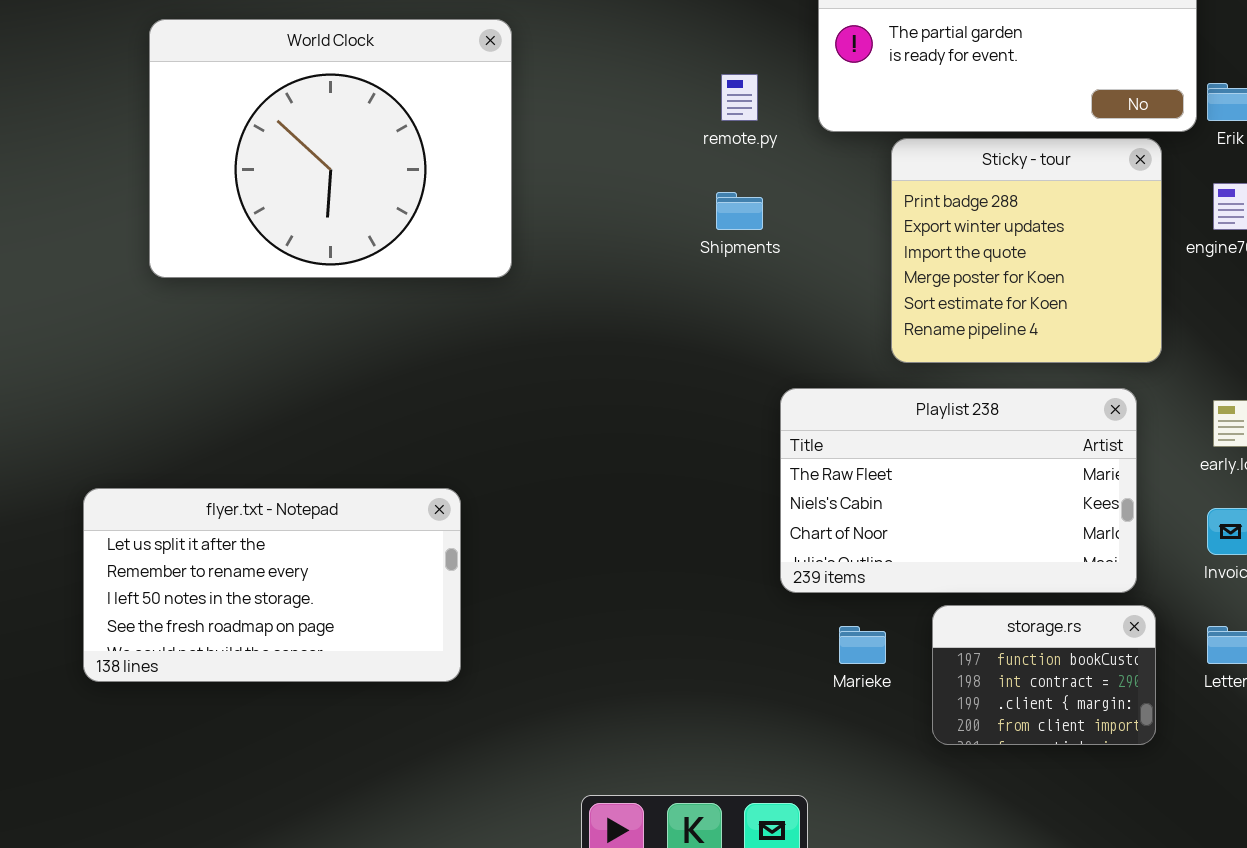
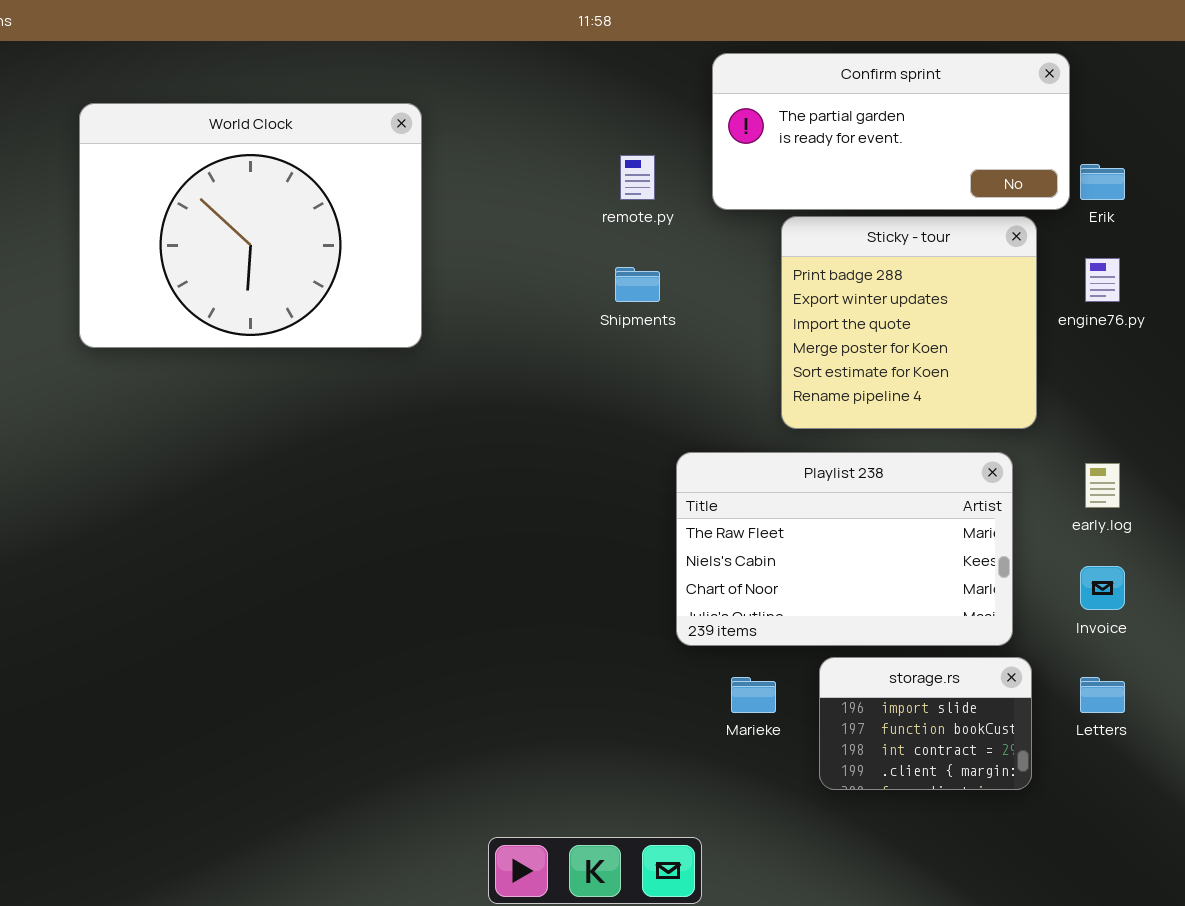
flyer.txt - Notepad: [83,488,461,682] -> none, closed
storage.rs: [932,605,1156,745] -> [819,657,1032,790], scrolled up 1 row

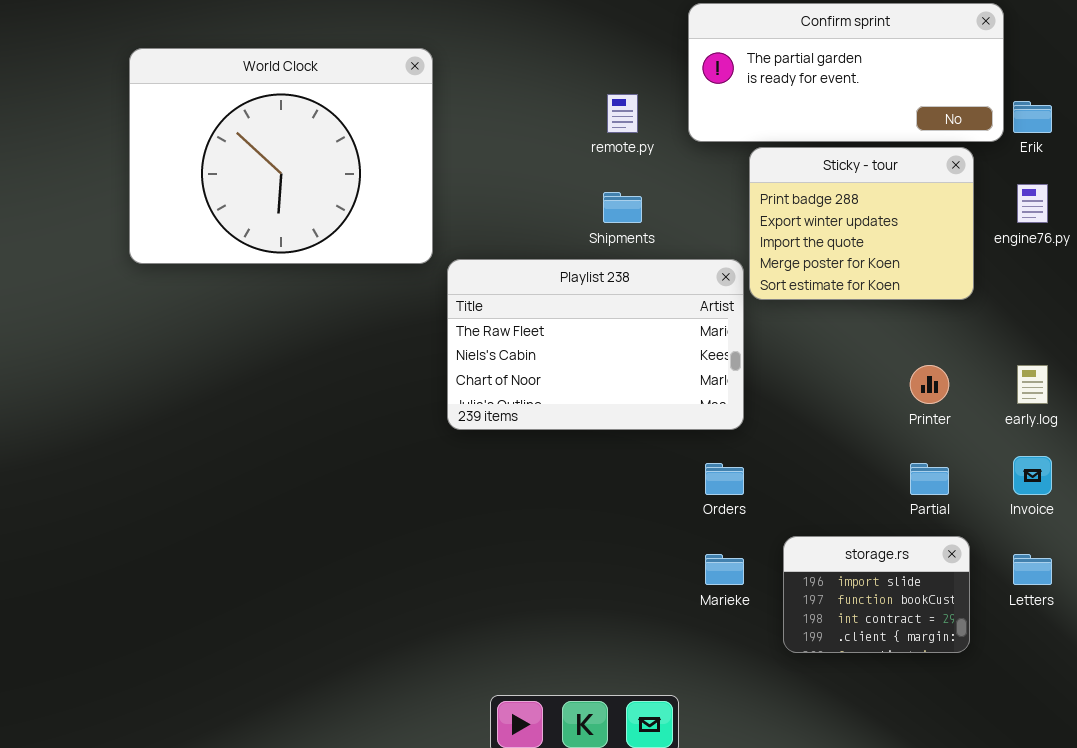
Sticky - tour: [781,216,1037,429] -> [749,147,974,300], resized
Playlist 238: [676,452,1013,646] -> [447,259,744,430], moved

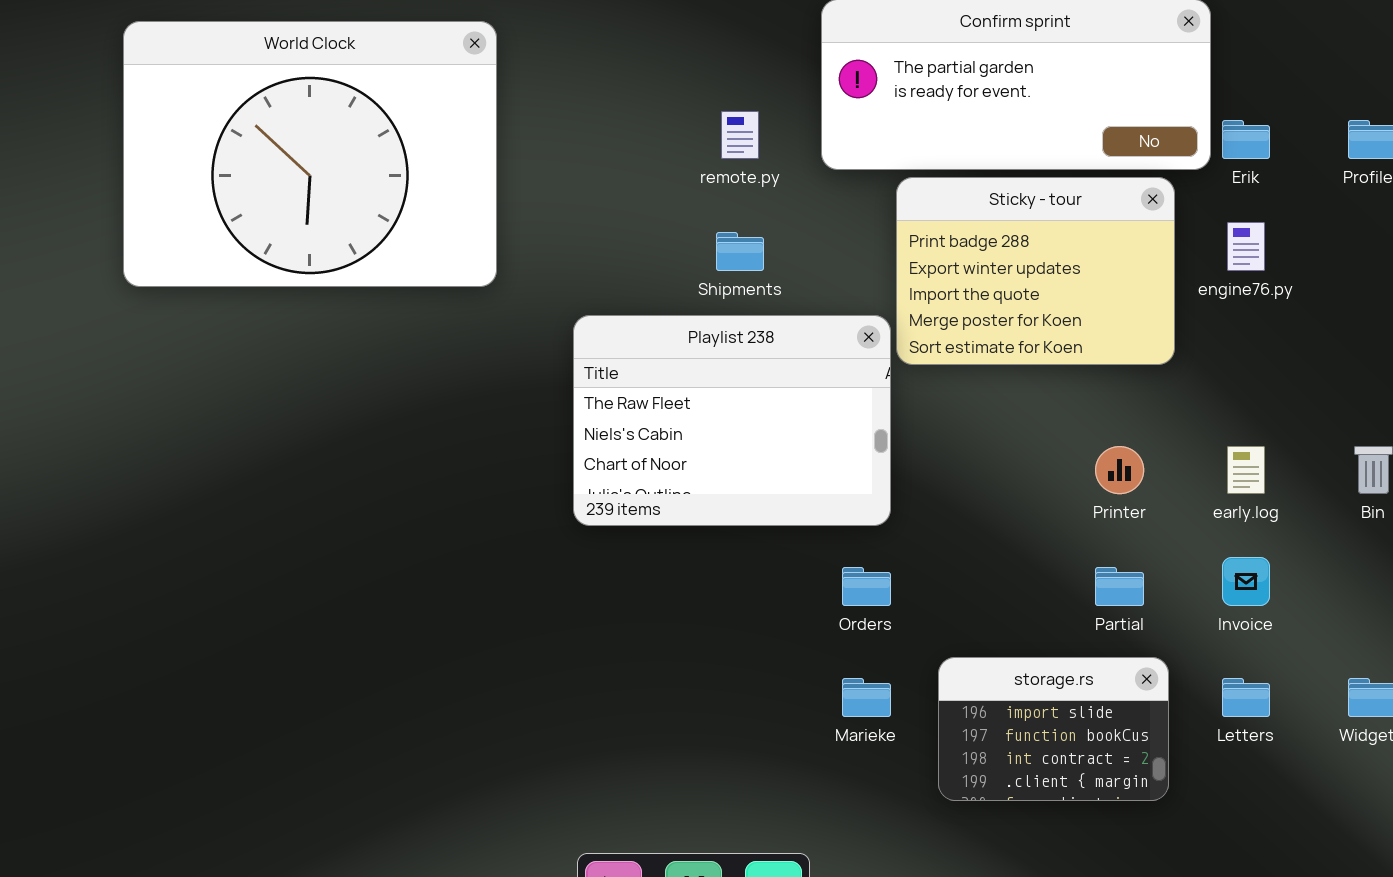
World Clock: [129,48,433,264] -> [123,21,497,287], moved
Playlist 238: [447,259,744,430] -> [573,315,891,526], resized

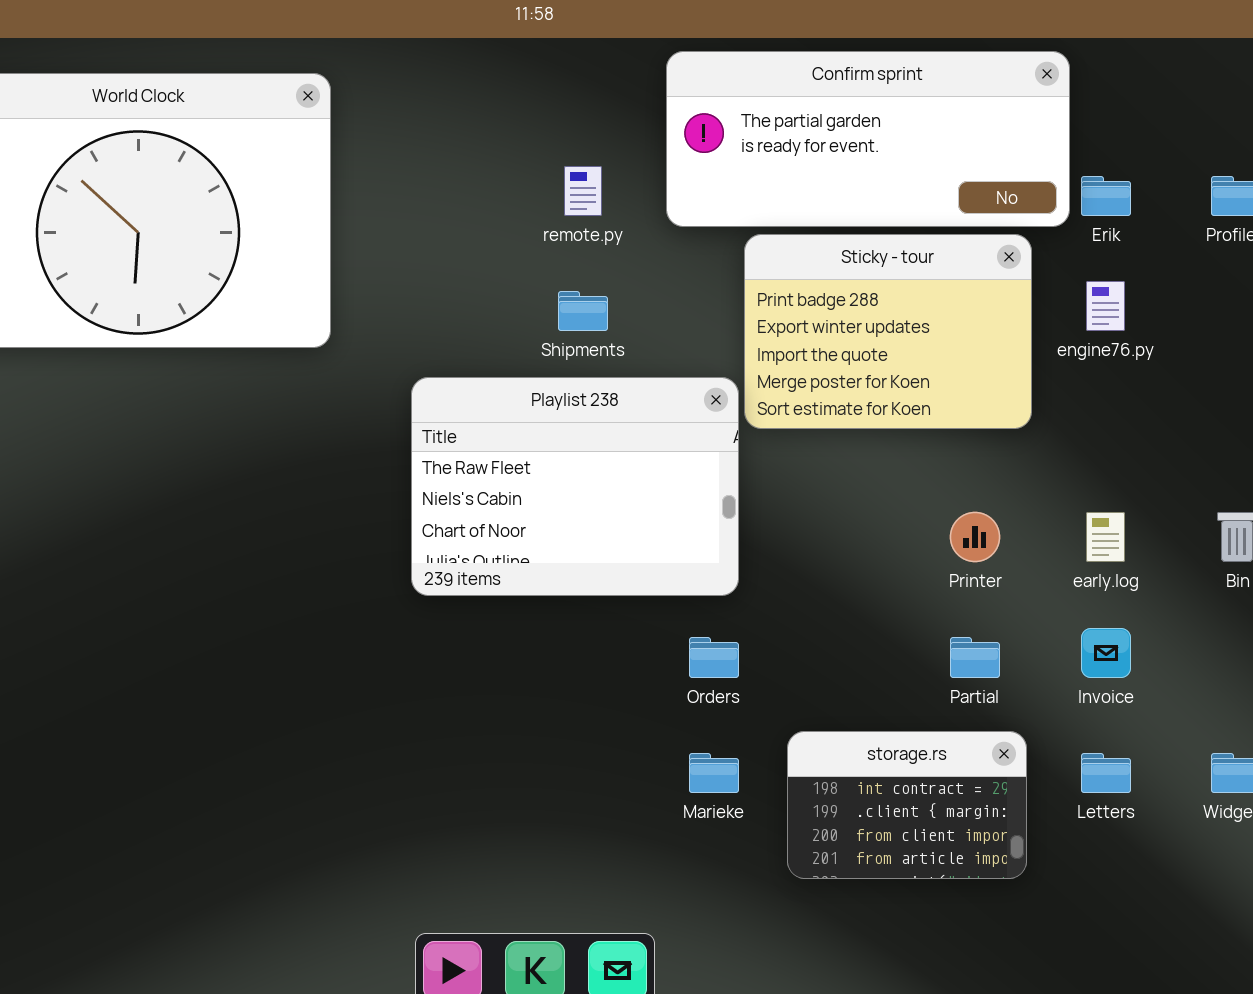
storage.rs: [938,657,1169,801] -> [787,731,1027,879], scrolled down 2 rows

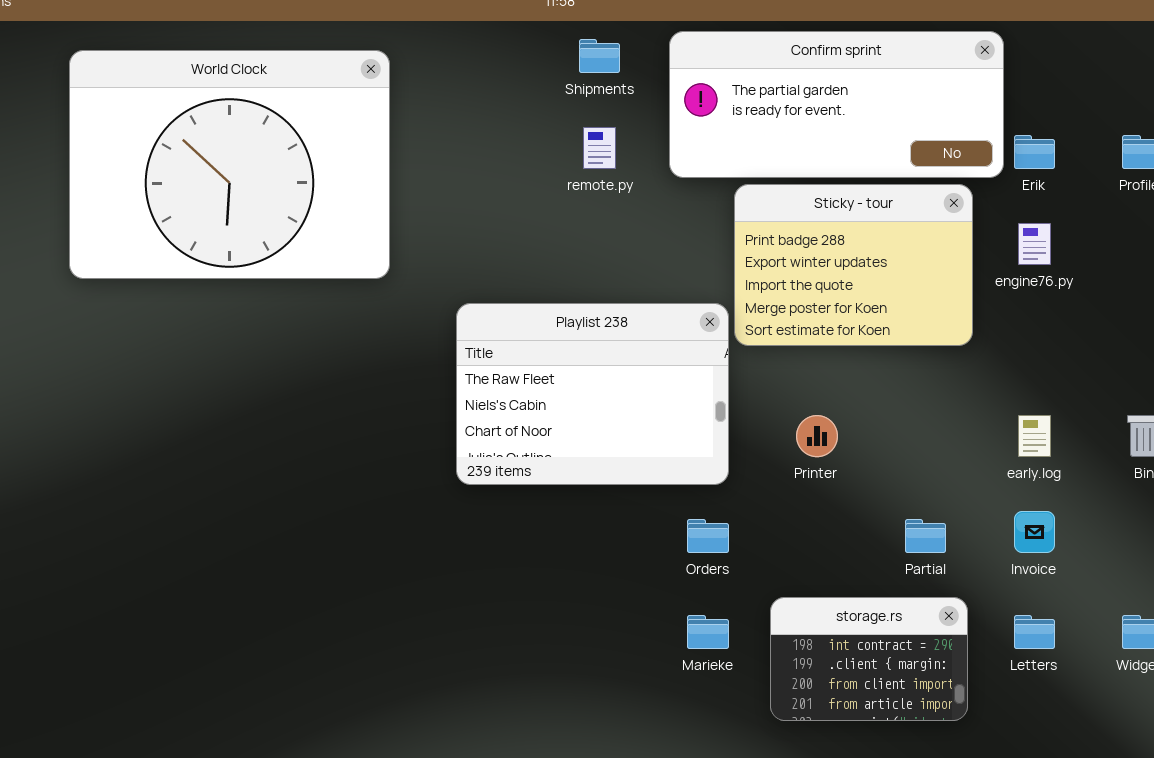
Shipments: [558,291,608,331] -> [579,39,620,73], moved
Printer: [950,512,1000,562] -> [796,415,838,457], moved

